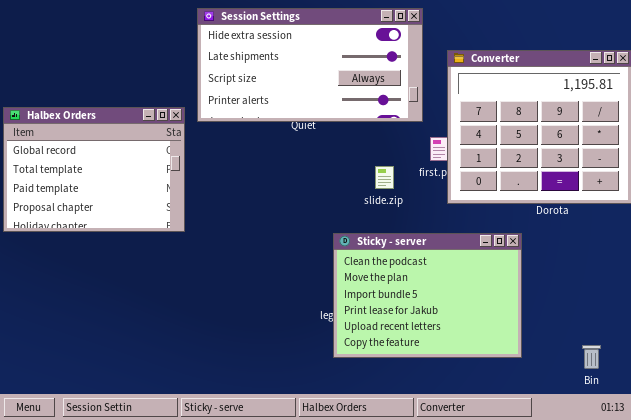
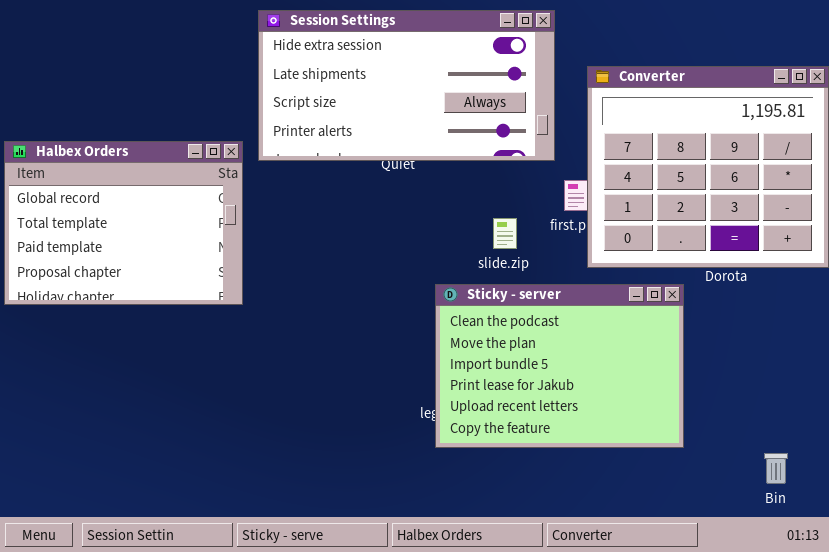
Sticky - server: [333,233,522,358] -> [435,284,684,448], moved

